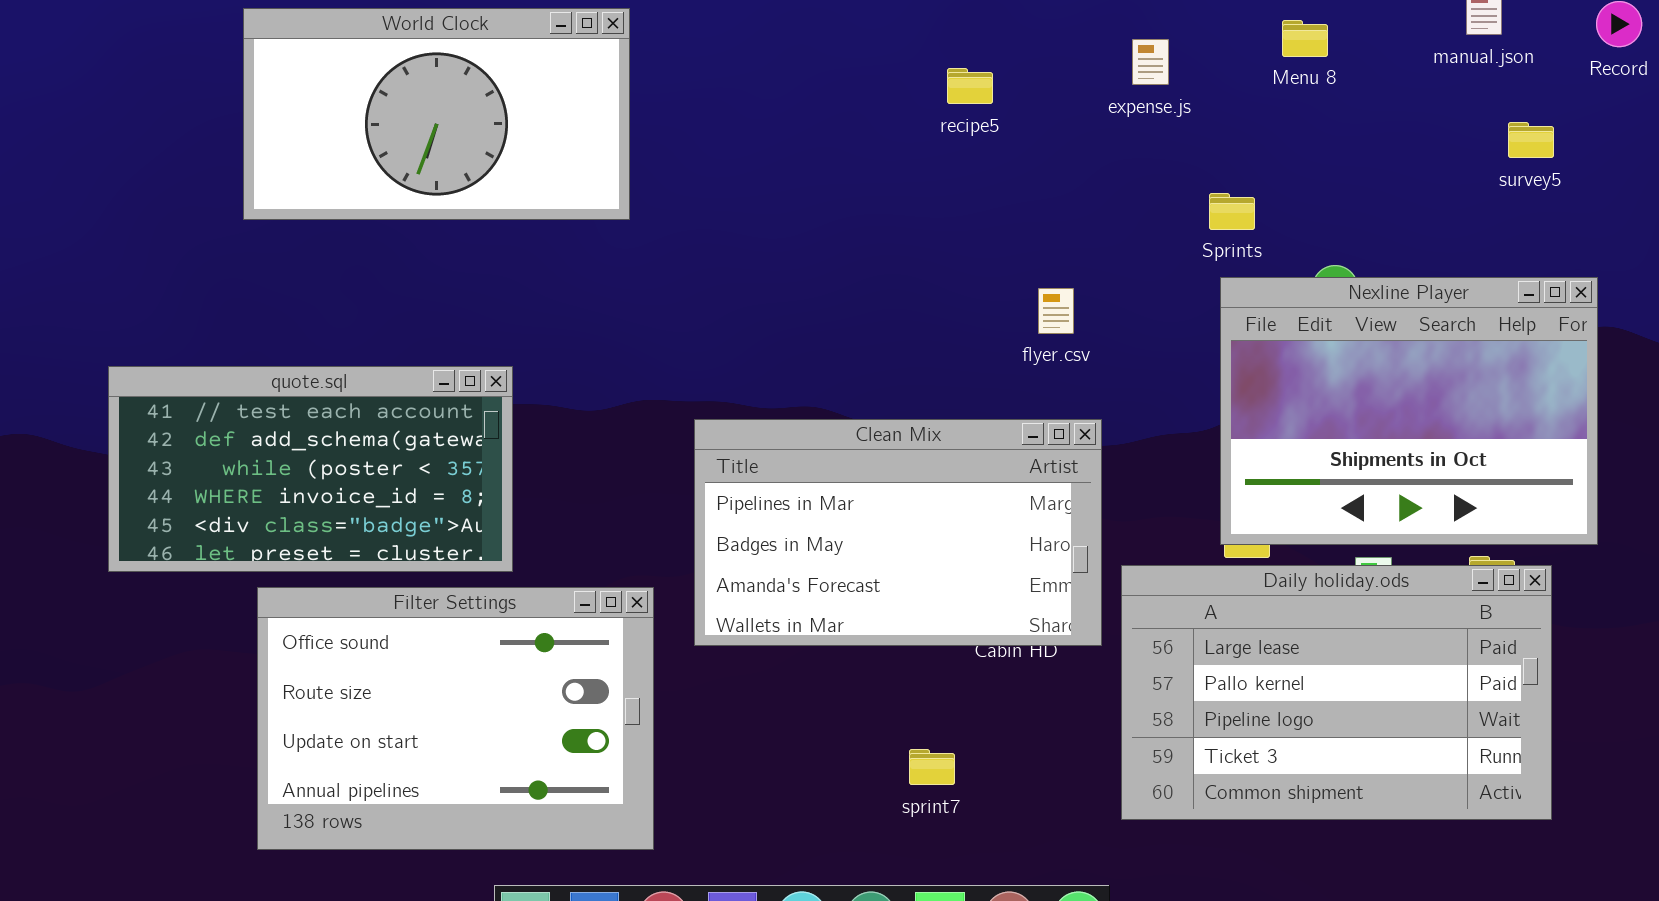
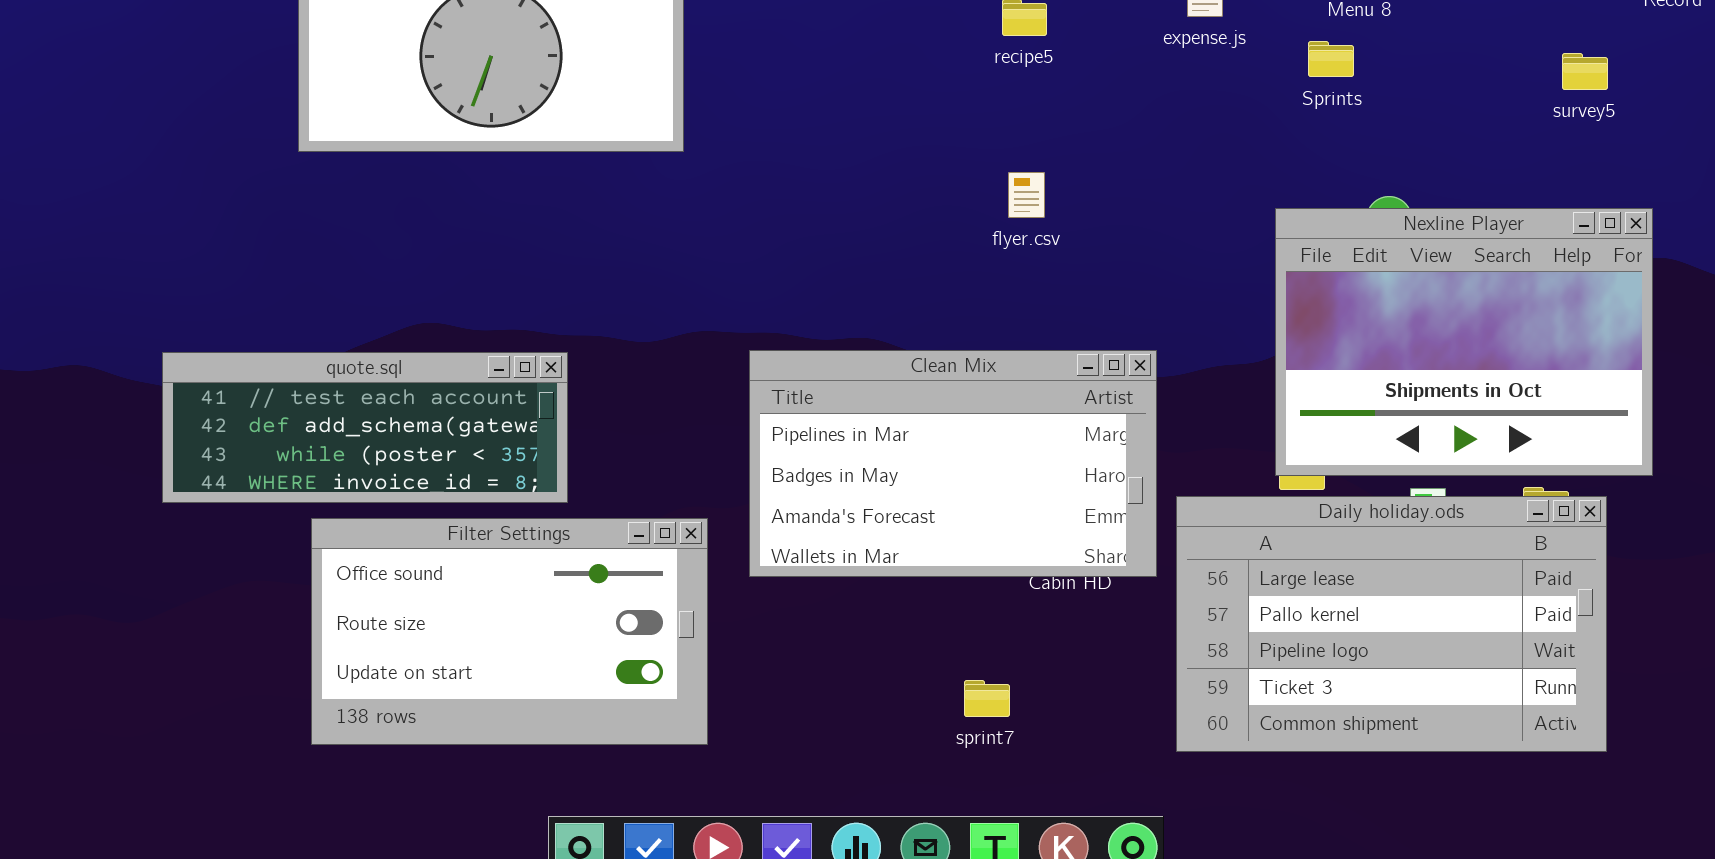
Sprints: [1209,193,1255,230] -> [1308,41,1354,77], moved
flyer.csv: [1038,288,1074,334] -> [1008,172,1045,218], moved
quote.sql: [108,366,513,572] -> [162,352,568,503], resized
Filter Settings: [257,587,654,850] -> [311,518,708,745], resized

